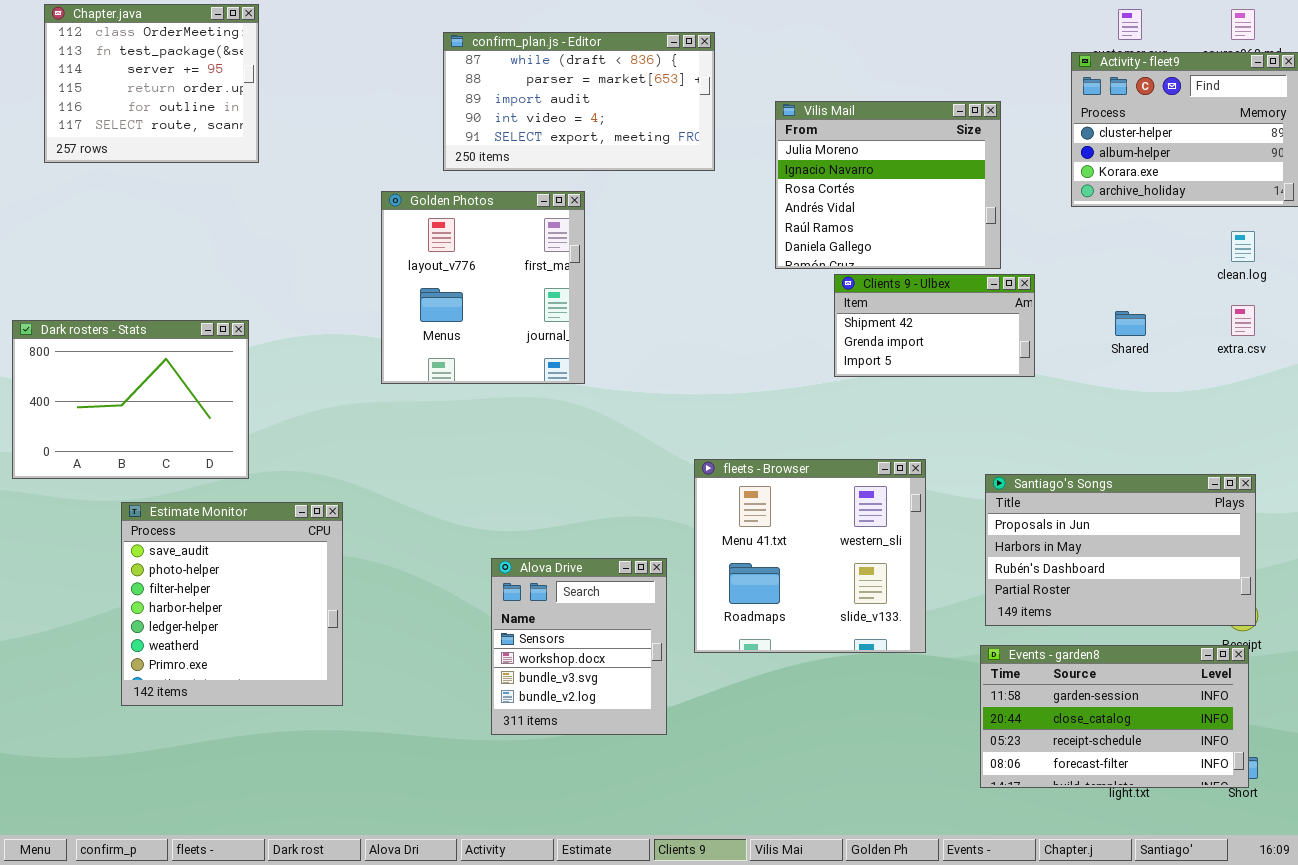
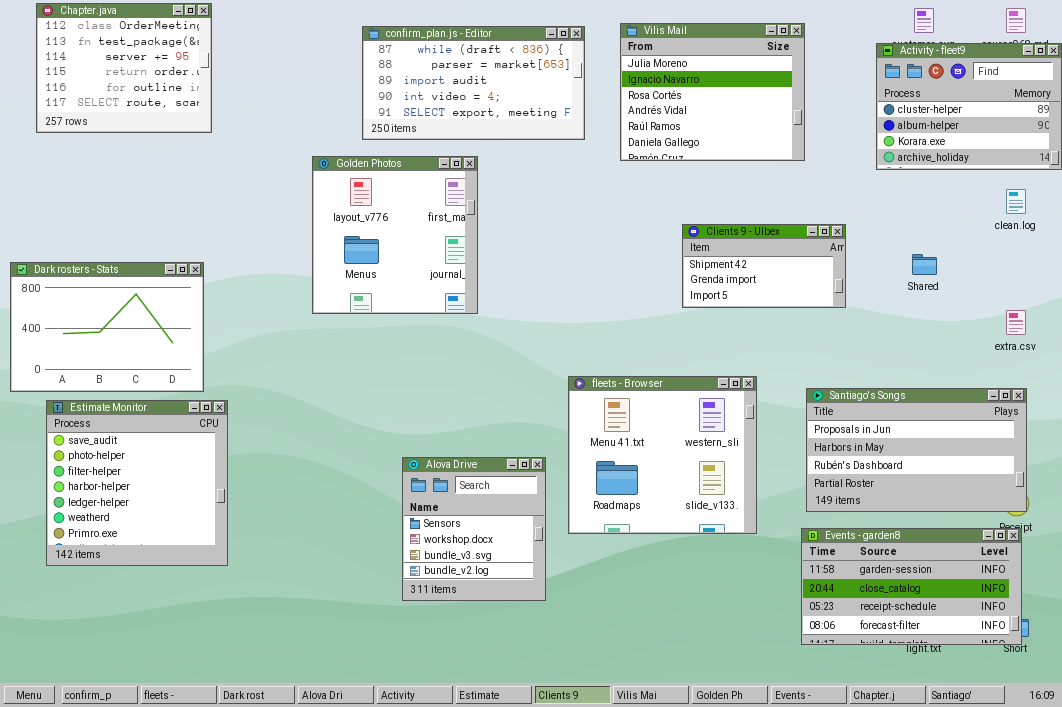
Vilis Mail: [775,101,1001,269] -> [620,23,805,161], moved
extra.csv: [1231,305,1255,336] -> [1006,310,1026,335], moved
Estimate Monitor: [121,502,343,706] -> [46,400,228,566], moved

